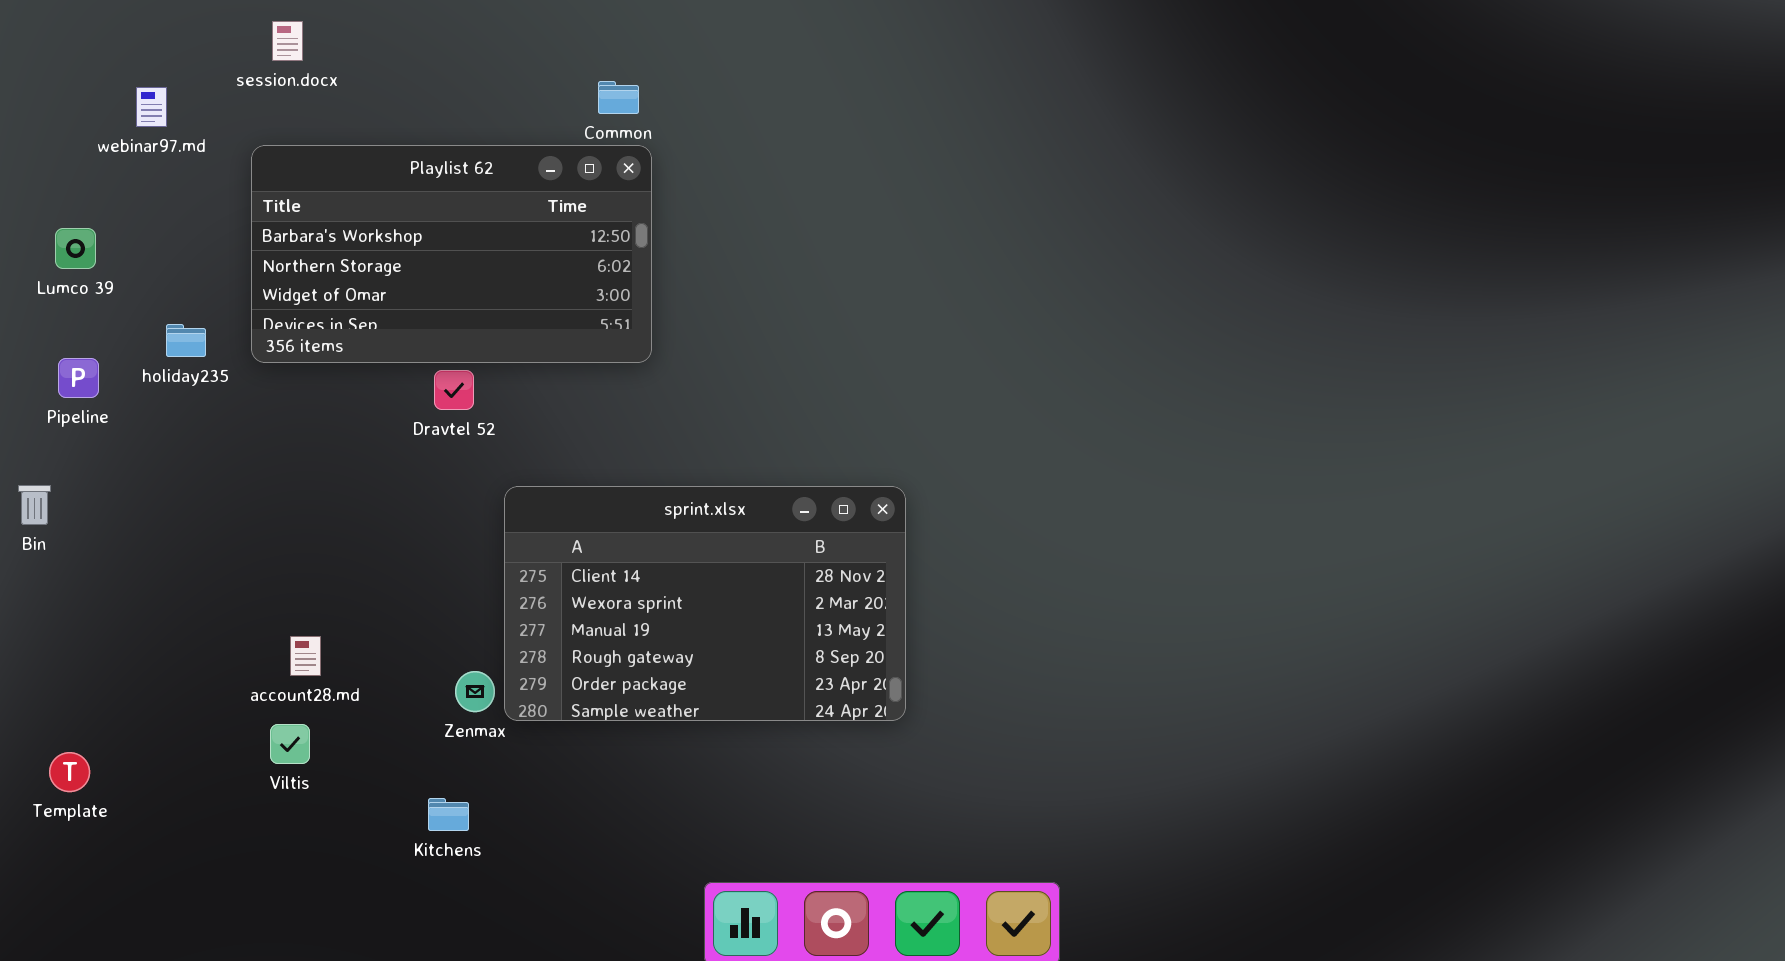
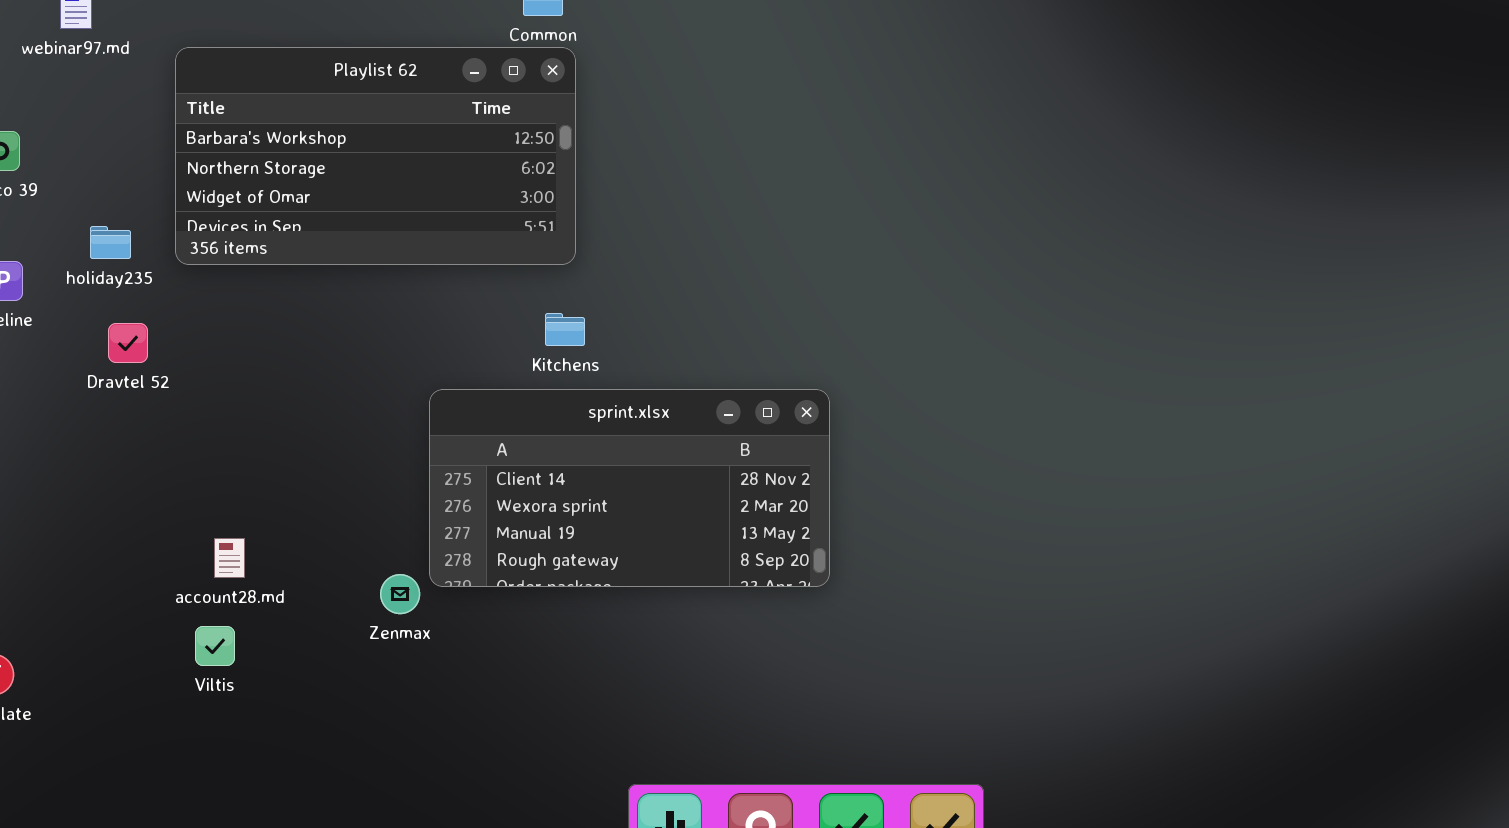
Dravtel 52: [434,370,474,410] -> [108,323,148,363], moved
sprint.xlsx: [504,486,906,721] -> [429,389,830,587], resized
Kitchens: [428,798,469,831] -> [545,313,585,346], moved

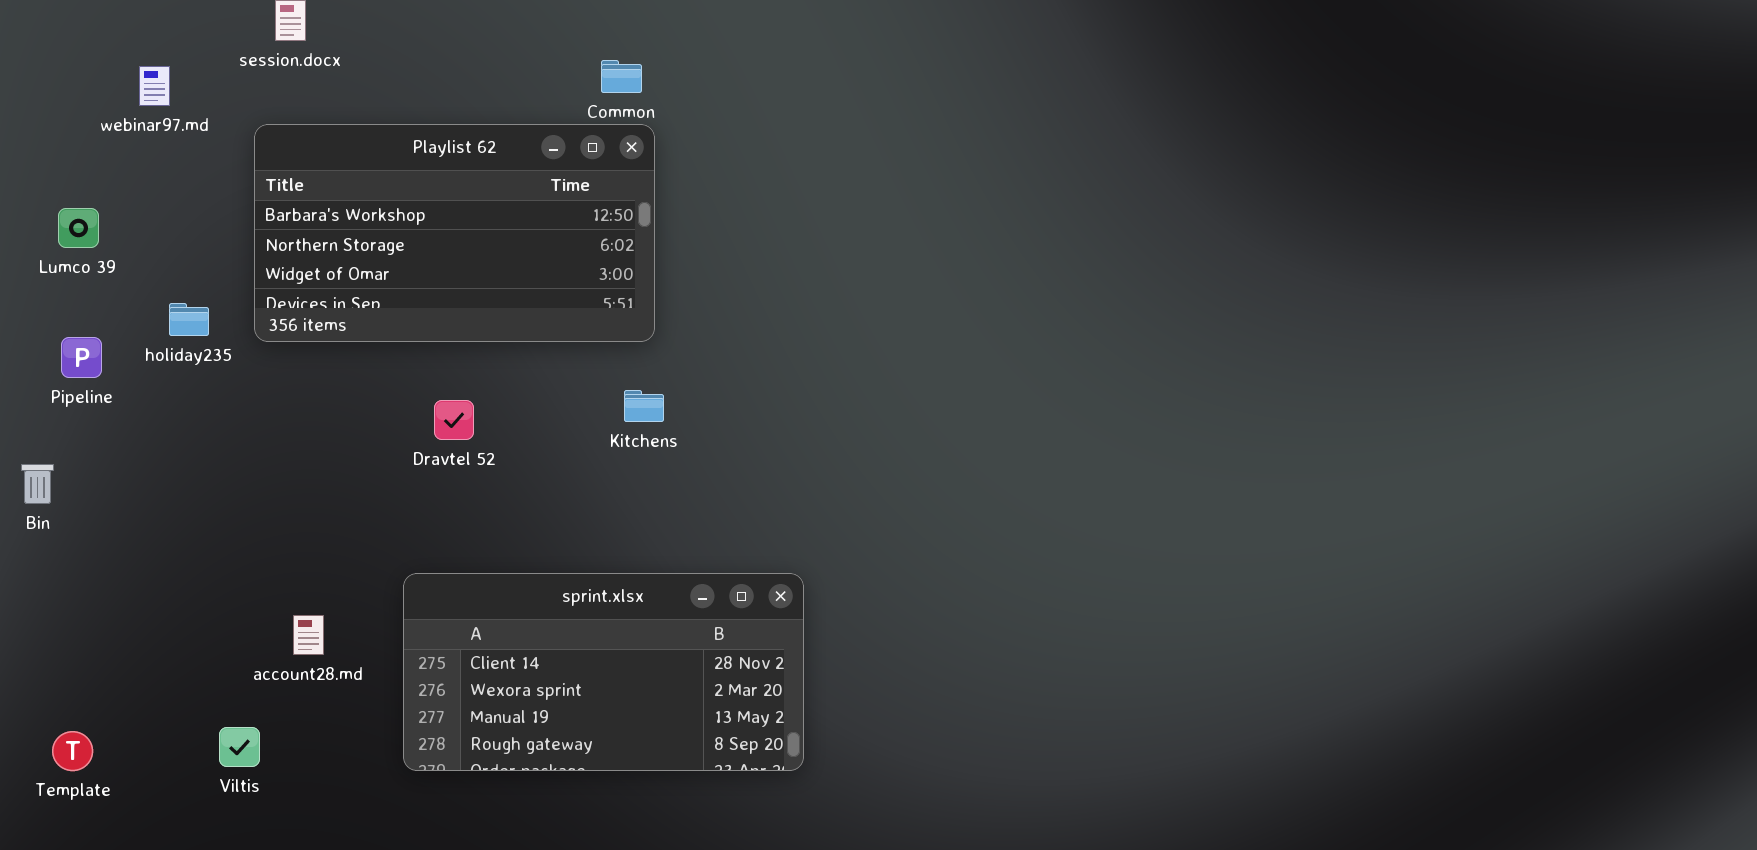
Dravtel 52: [108,323,148,363] -> [434,400,474,440], moved
sprint.xlsx: [429,389,830,587] -> [403,573,804,771], moved
Viltis: [195,626,235,666] -> [219,727,260,767], moved

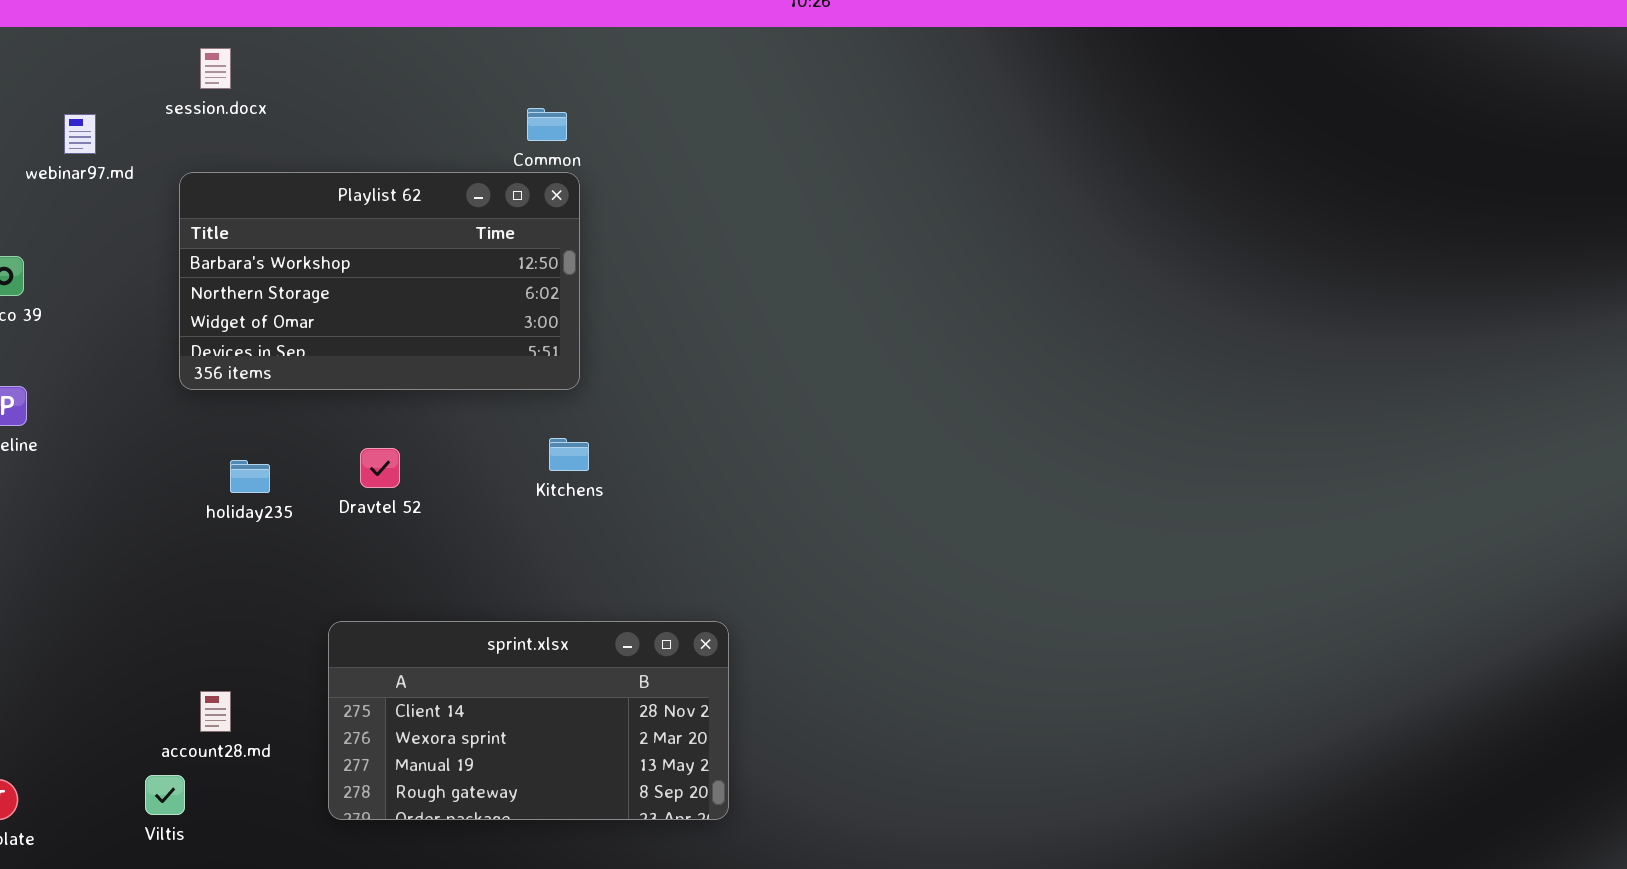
holiday235: [169,303,209,336] -> [230,460,270,493], moved
account28.md: [293,615,324,655] -> [200,691,231,732], moved

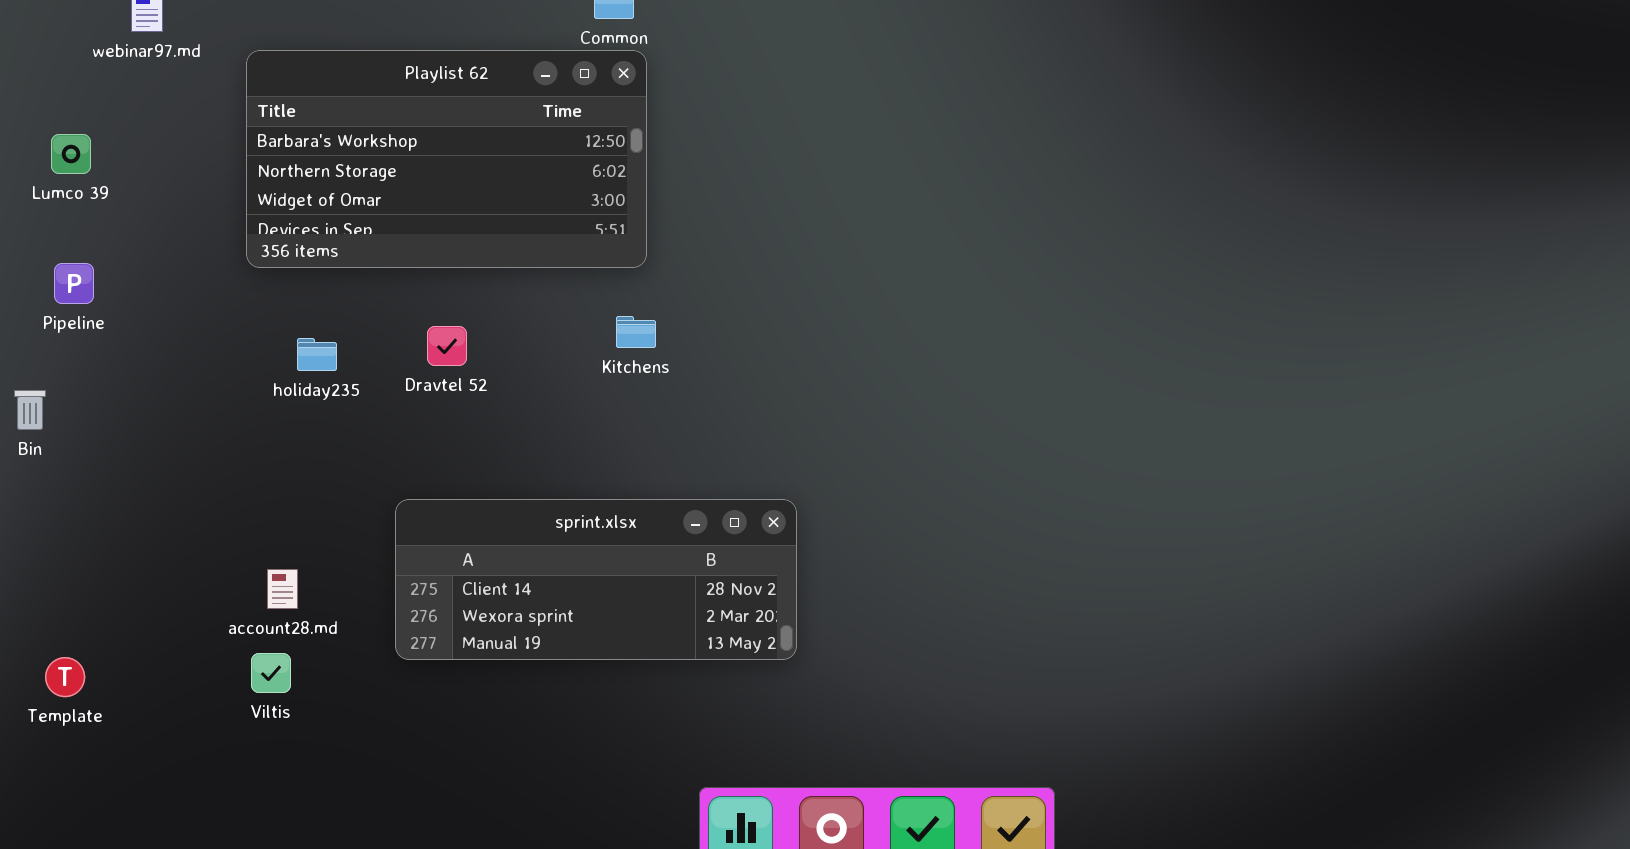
sprint.xlsx: [328,621,729,820] -> [395,499,797,660], resized
Viltis: [145,775,185,815] -> [251,653,291,693], moved

